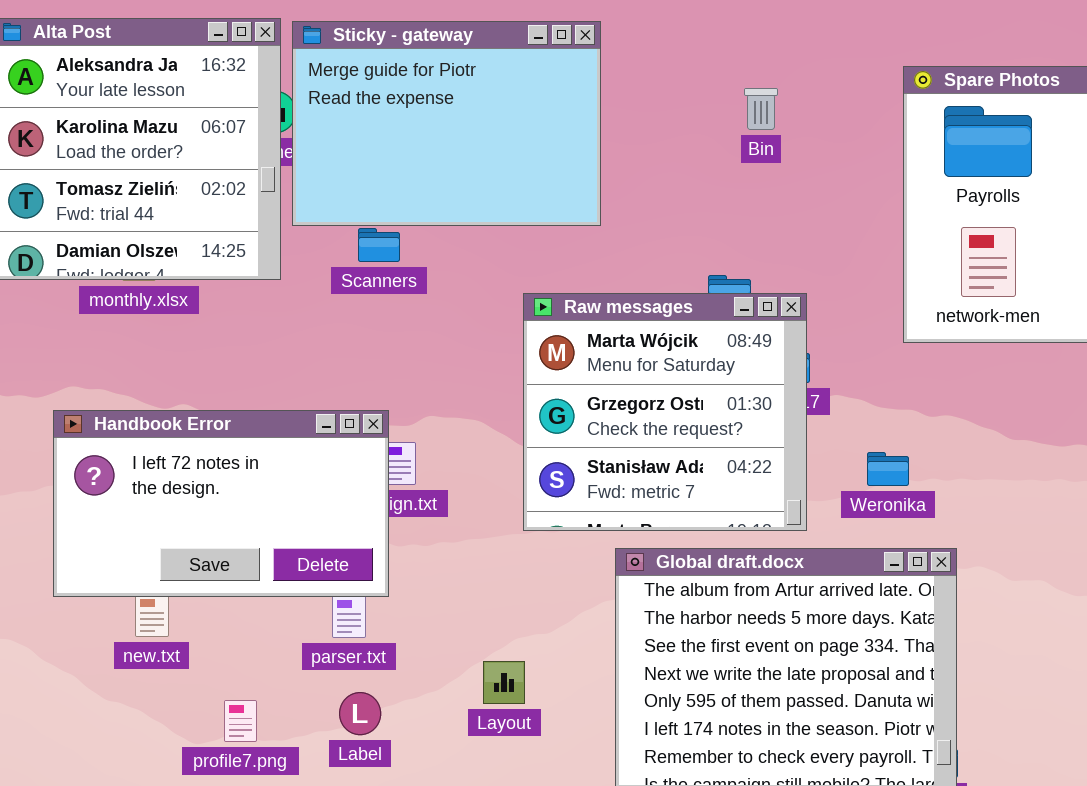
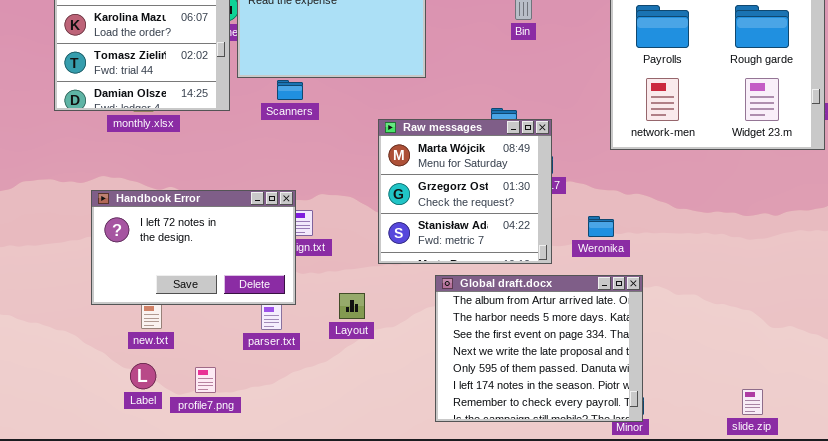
Layout: [483,661,525,704] -> [339,293,365,319], moved
Label: [339,692,381,735] -> [130,363,156,389], moved

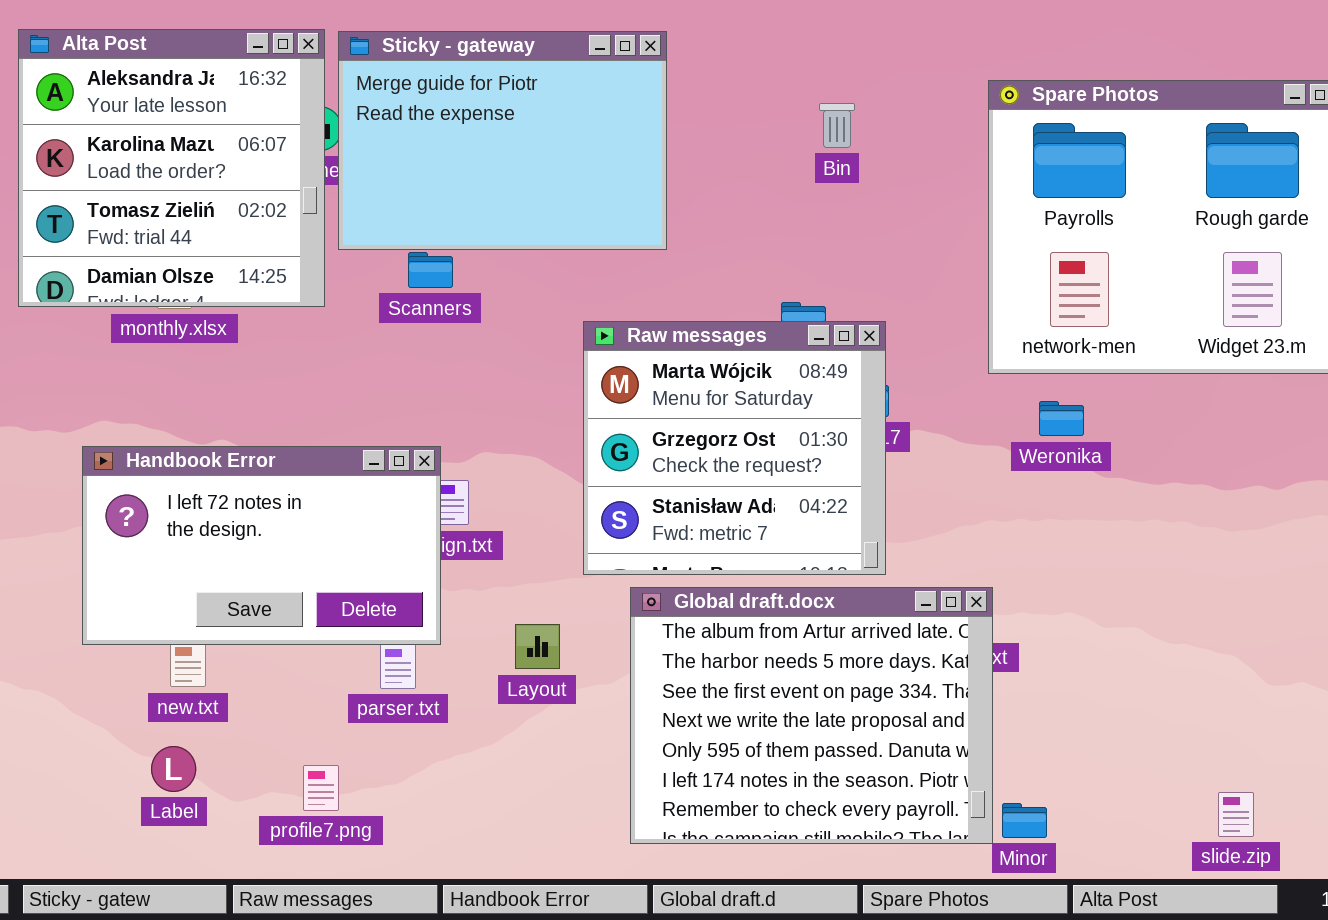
Weronika: [588,216,614,237] -> [1039,401,1084,436], moved
Global draft.docx: [435,275,643,422] -> [630,587,993,844], moved
profile7.png: [195,367,216,393] -> [303,765,339,811], moved

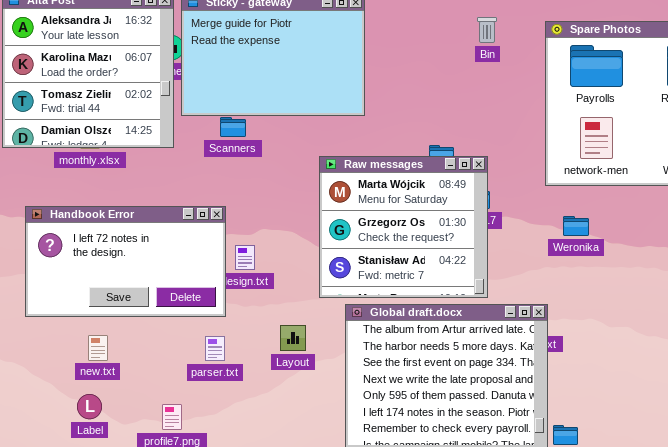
Bin: [819,103,855,148] -> [477,17,497,43], moved
Weronika: [1039,401,1084,436] -> [563,216,589,236], moved
Handbook Error: [82,446,441,645] -> [25,206,226,317], moved

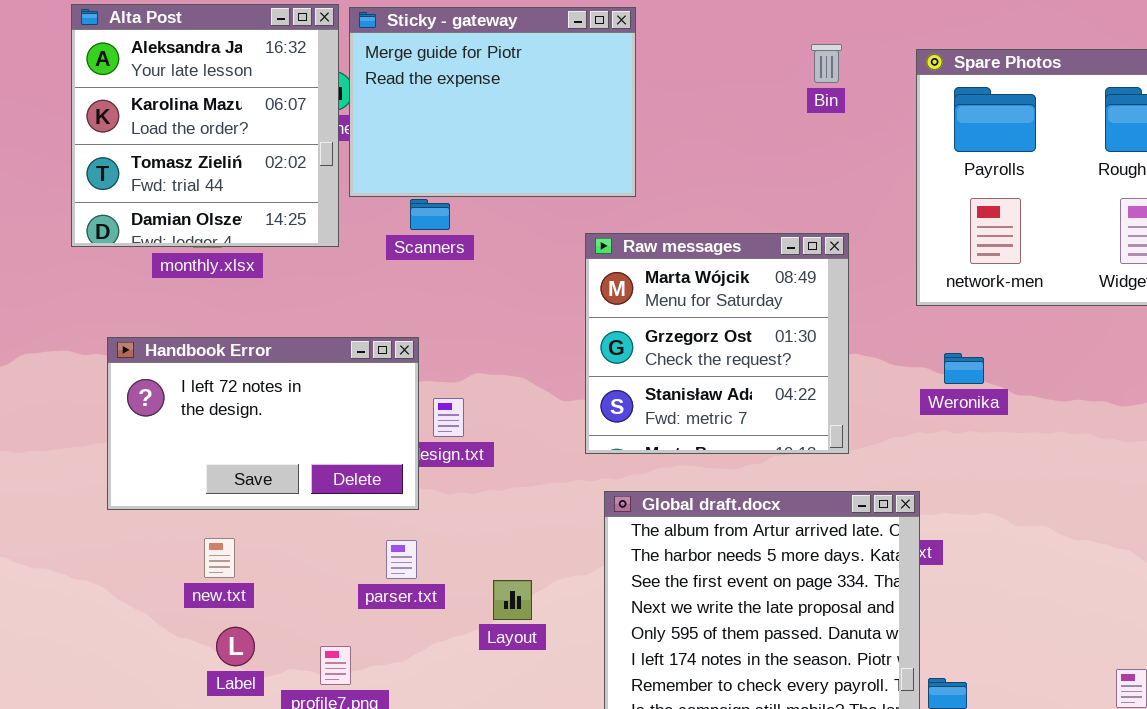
Raw messages: [319,156,488,298] -> [585,233,849,454], moved
Layout: [280,325,306,351] -> [493,580,532,620], moved
Label: [77,394,102,419] -> [216,627,255,666], moved

